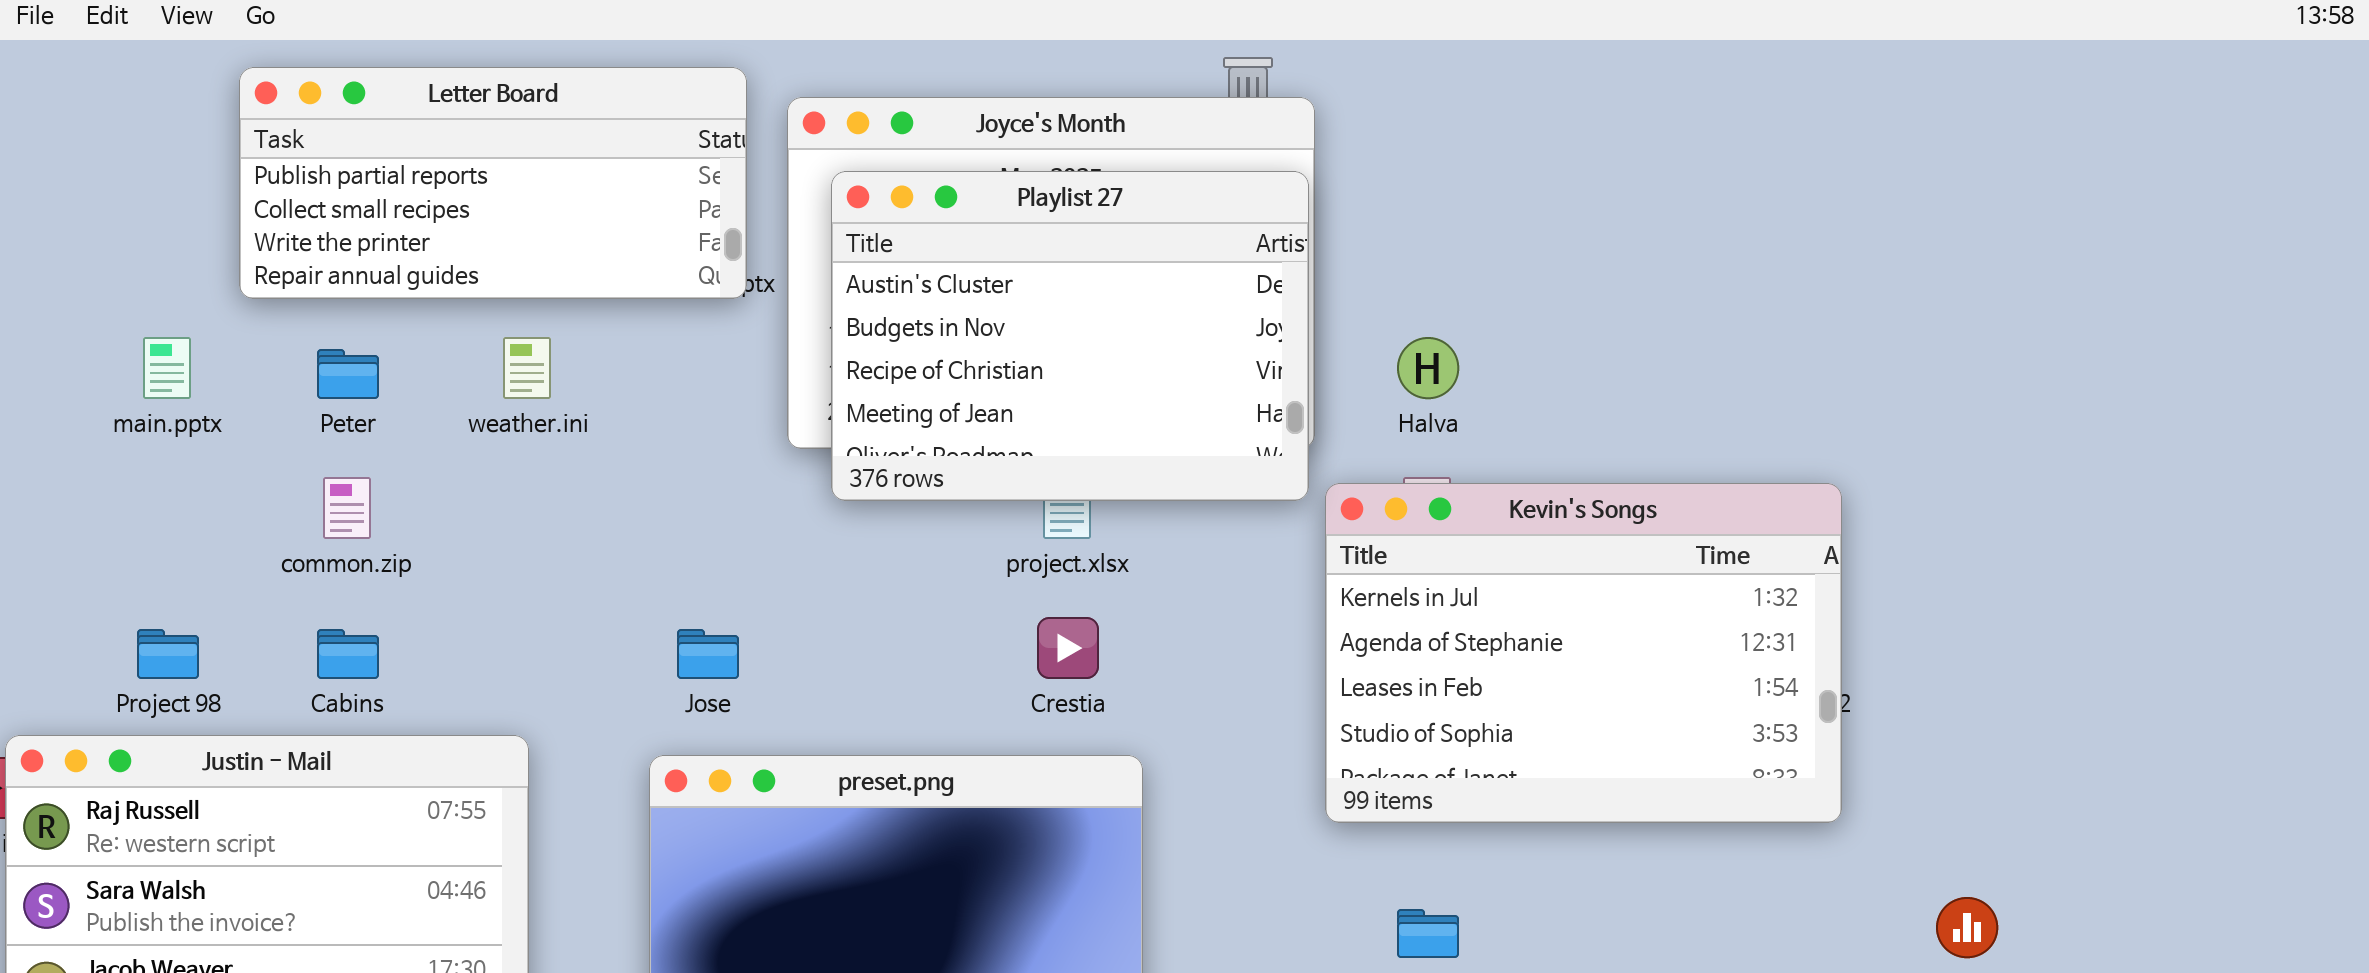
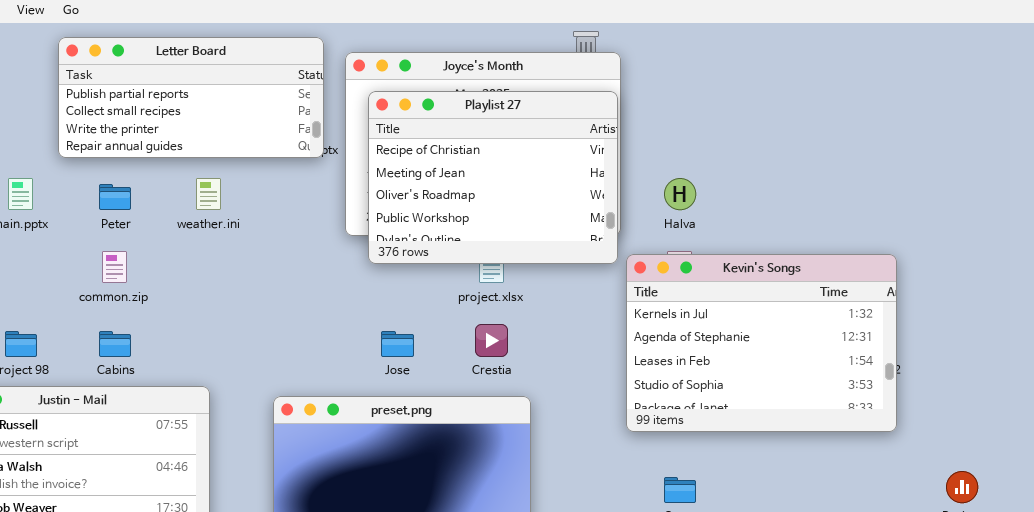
Playlist 27: [831,171,1309,501] -> [368,91,618,264], scrolled down 2 rows
Jose: [677,629,739,679] -> [381,331,414,357], moved

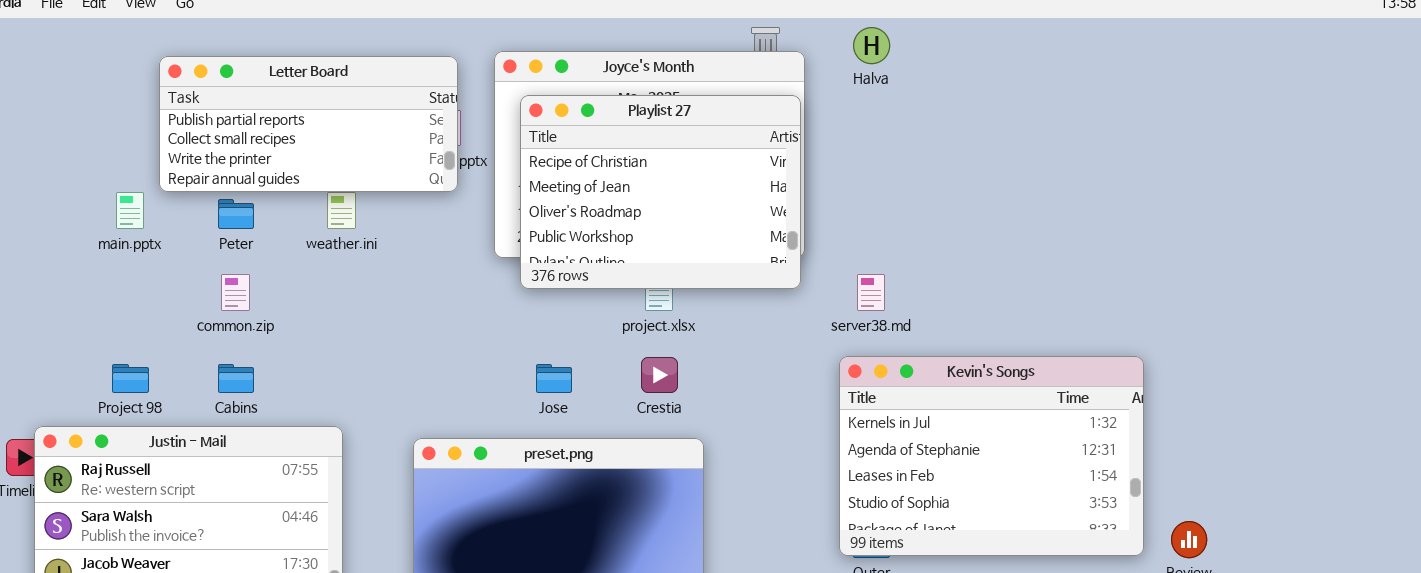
Letter Board: [58,37,324,158] -> [159,56,458,192], moved
Halva: [664,178,696,210] -> [853,27,890,64], moved
Kevin's Songs: [626,254,897,432] -> [839,356,1144,556], moved

